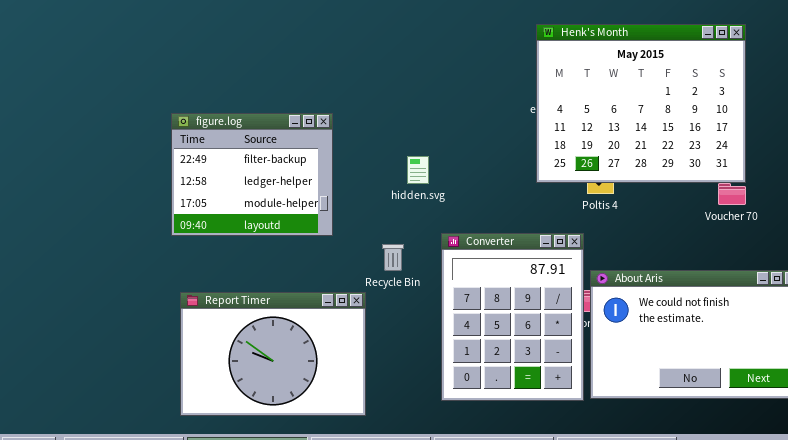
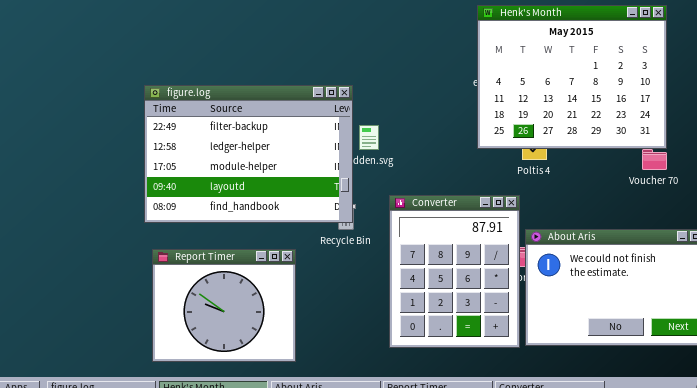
figure.log: [171,113,333,236] -> [144,85,353,223], resized
Report Timer: [180,292,366,416] -> [152,249,296,362], resized

